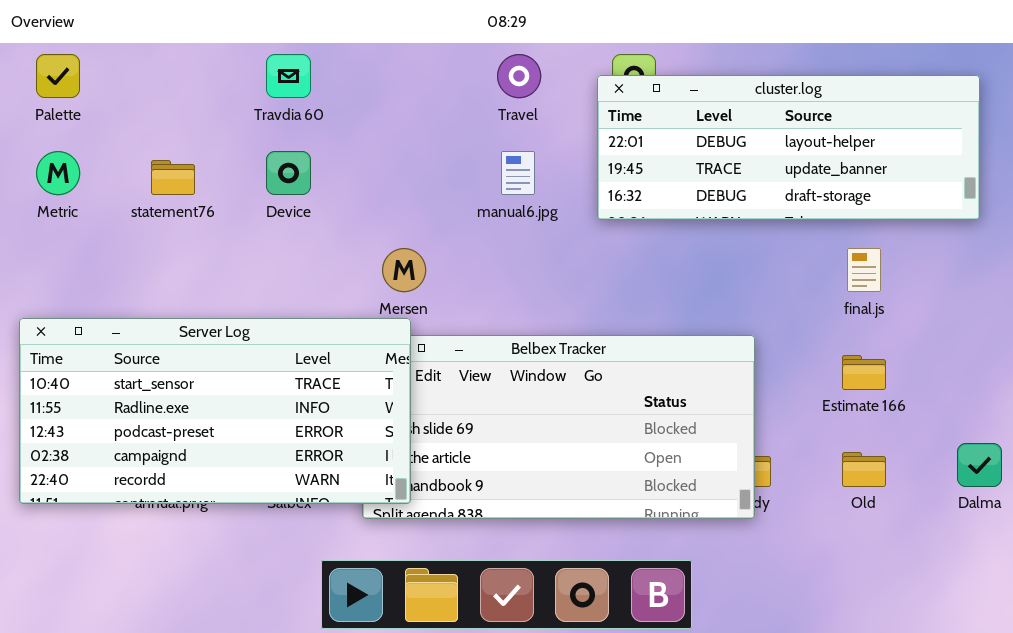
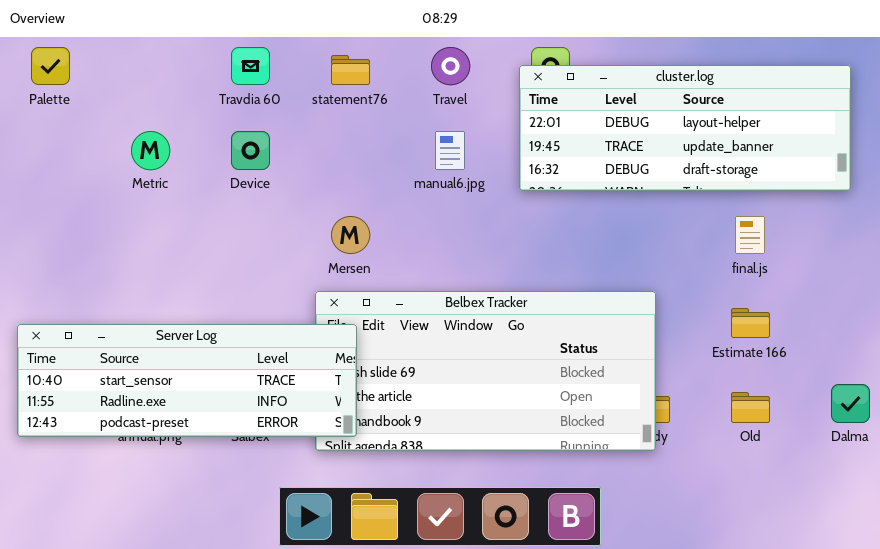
Metric: [36,151,80,195] -> [131,131,170,170], moved
statement76: [151,160,195,195] -> [331,55,370,85], moved
Server Log: [19,318,411,504] -> [17,324,357,437], resized

